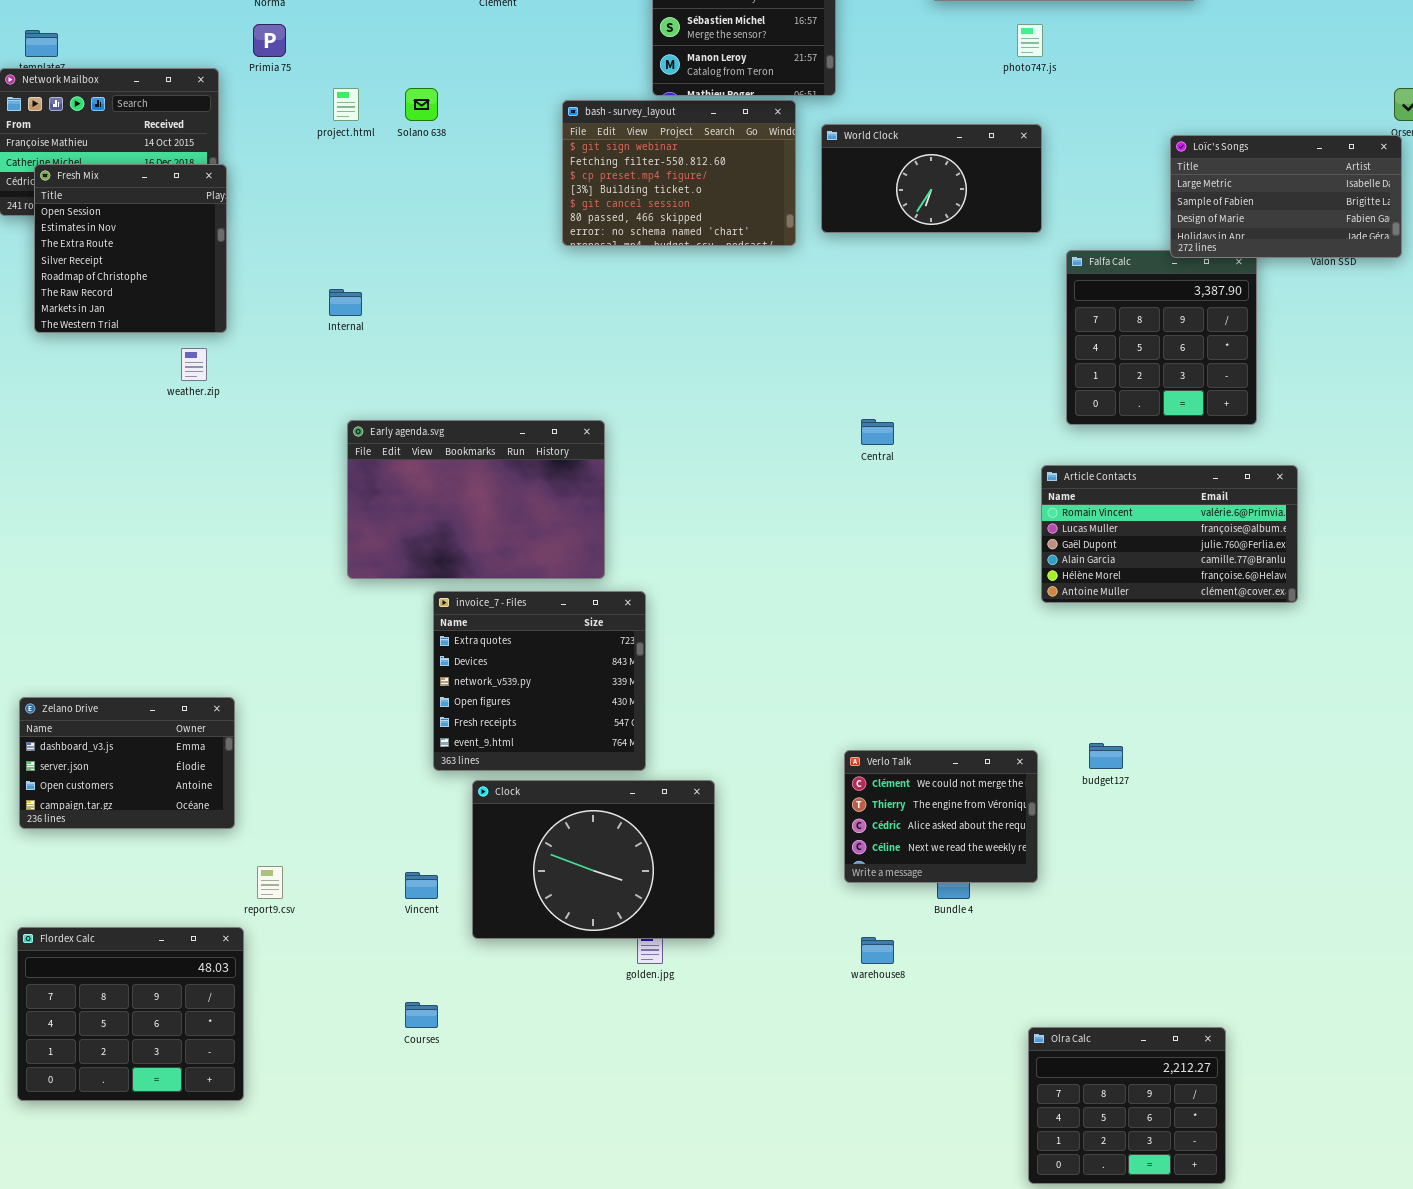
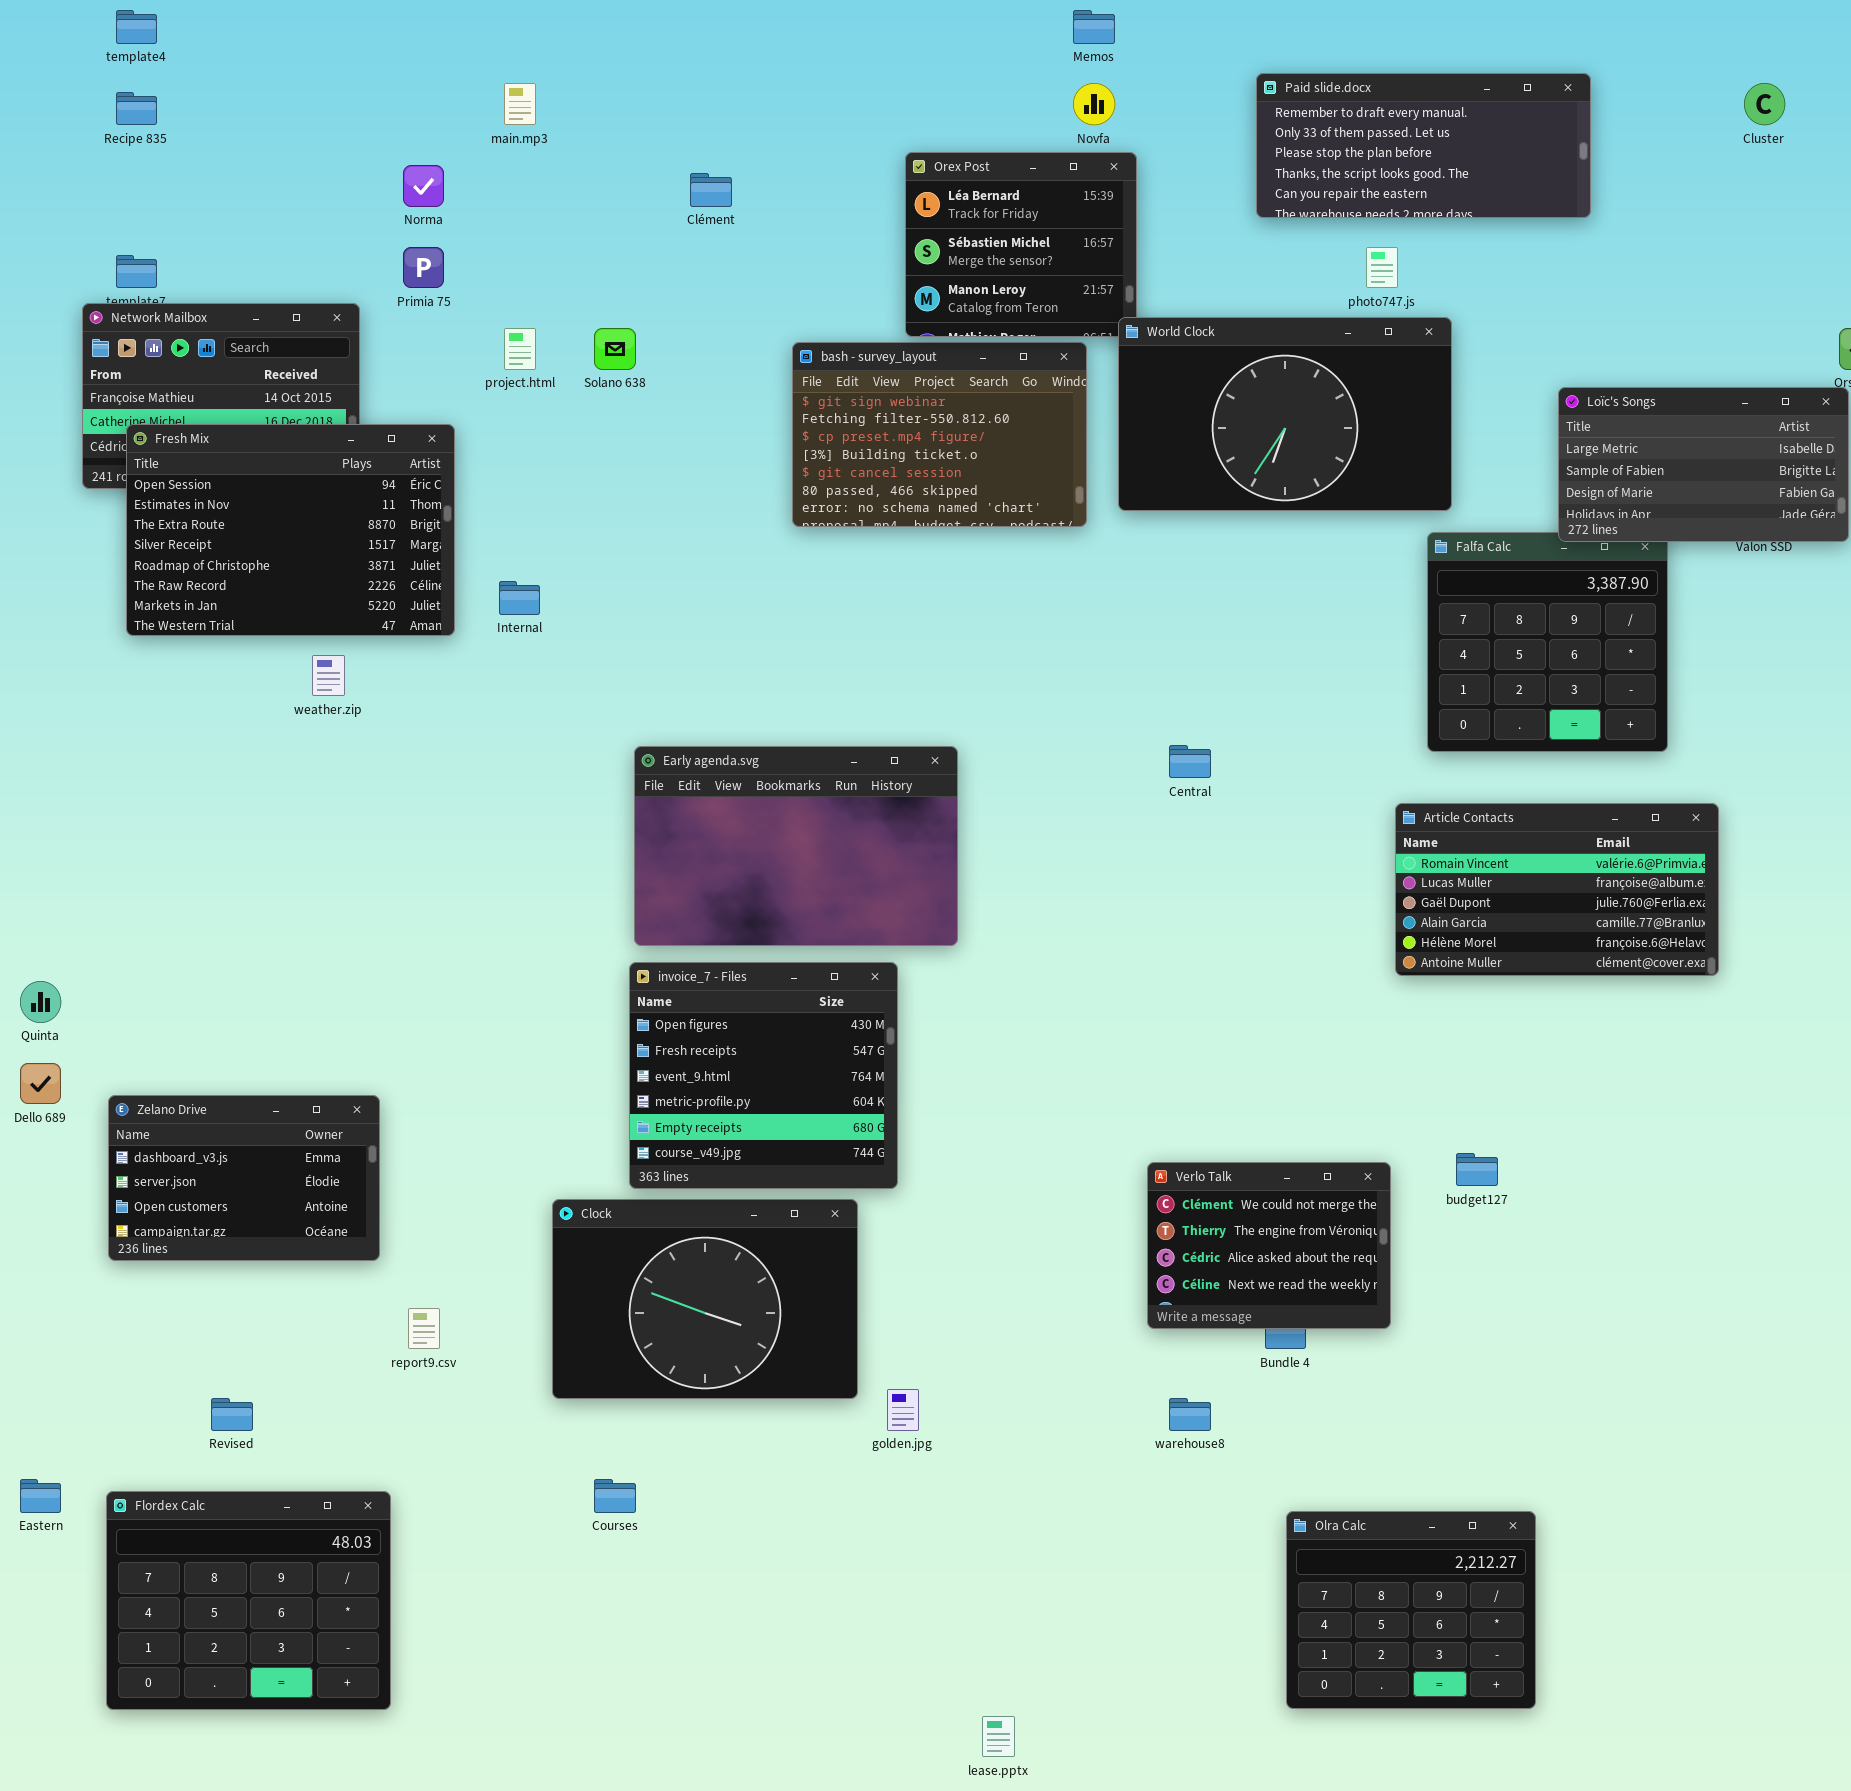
World Clock: [821,124,1042,233] -> [1118,317,1452,511], resized
Fresh Mix: [34,164,227,333] -> [126,424,455,636], resized
Early agenda.svg: [347,420,605,579] -> [634,746,958,946], moved
invoice_7 - Files: [433,591,646,771] -> [629,962,898,1189], scrolled down 3 rows
Clock: [472,780,715,939] -> [552,1199,858,1399], moved
Flordex Calc: [17,927,244,1101] -> [106,1491,391,1710], moved
Olra Calc: [1028,1027,1226,1184] -> [1286,1511,1536,1709], moved

